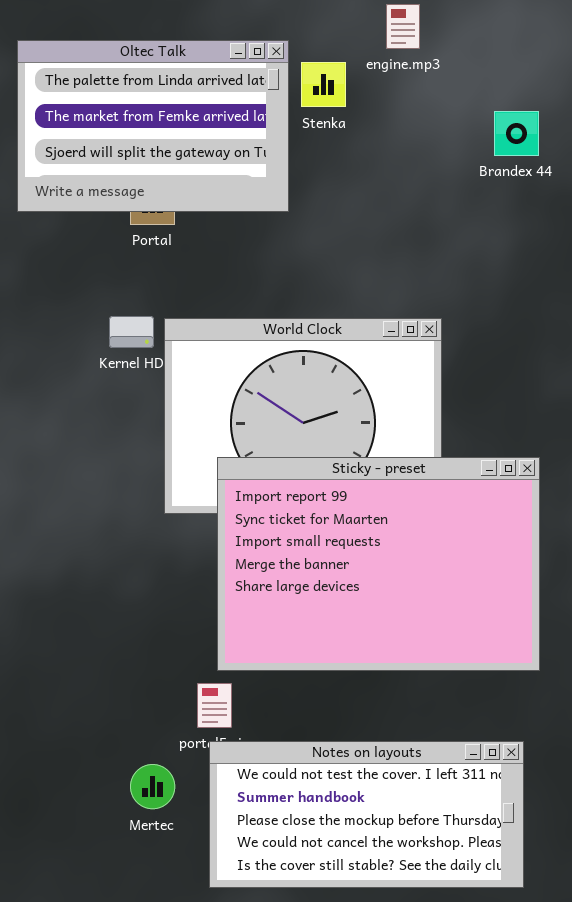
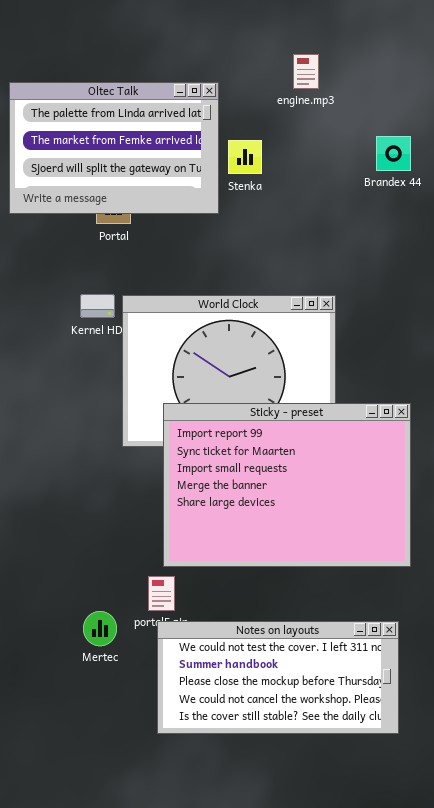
Stenka: [301,62,346,107] -> [228,140,262,174], moved
Mertec: [130,764,175,809] -> [83,611,117,646], moved

